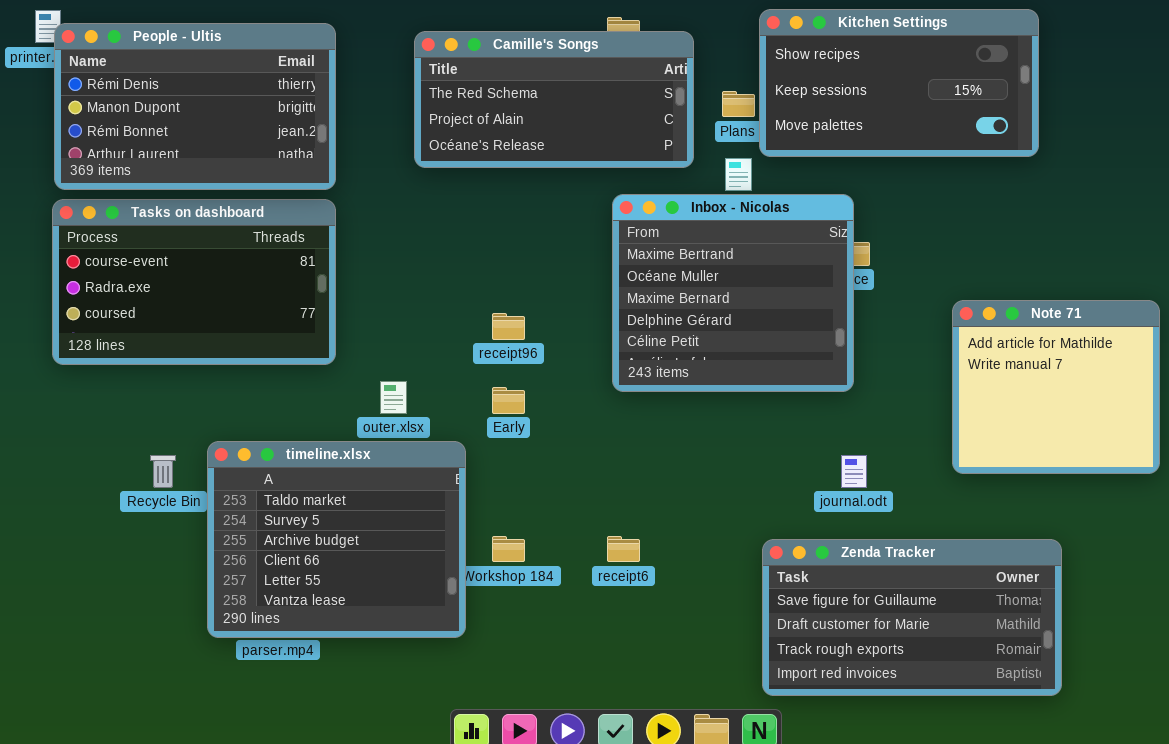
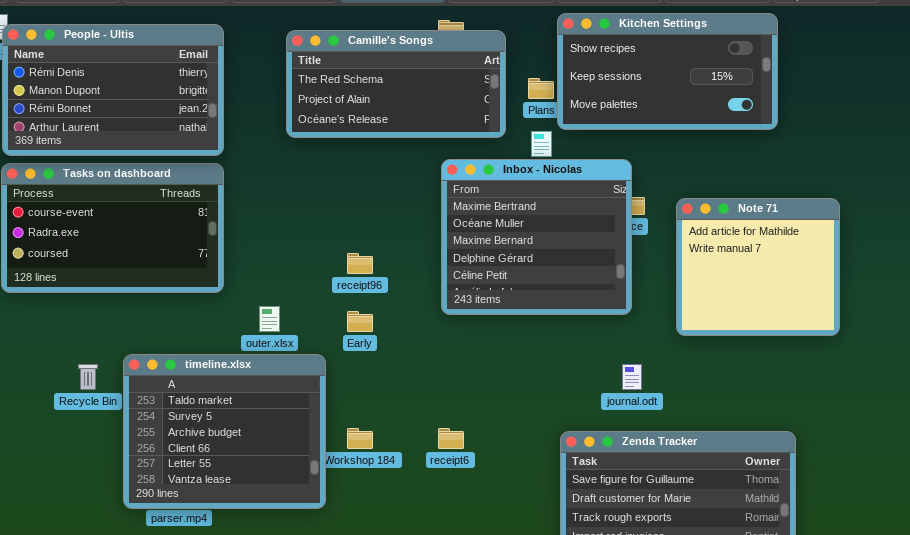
Note 71: [952,300,1160,474] -> [676,198,840,336], moved

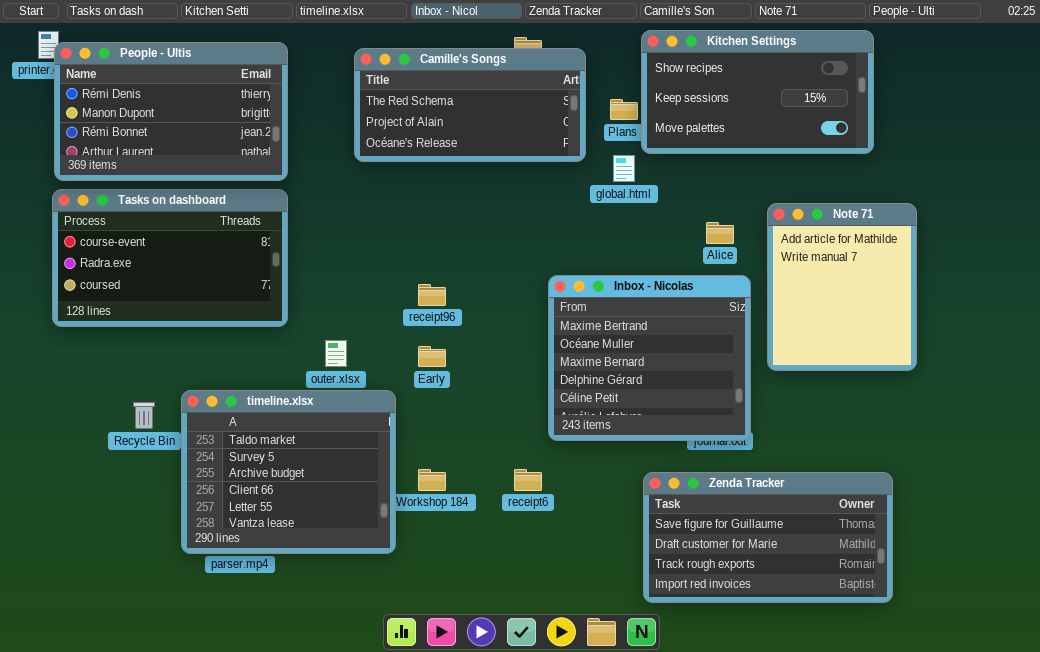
Inbox - Nicolas: [441,159,632,315] -> [548,275,751,441], moved
Note 71: [676,198,840,336] -> [767,203,917,371], resized

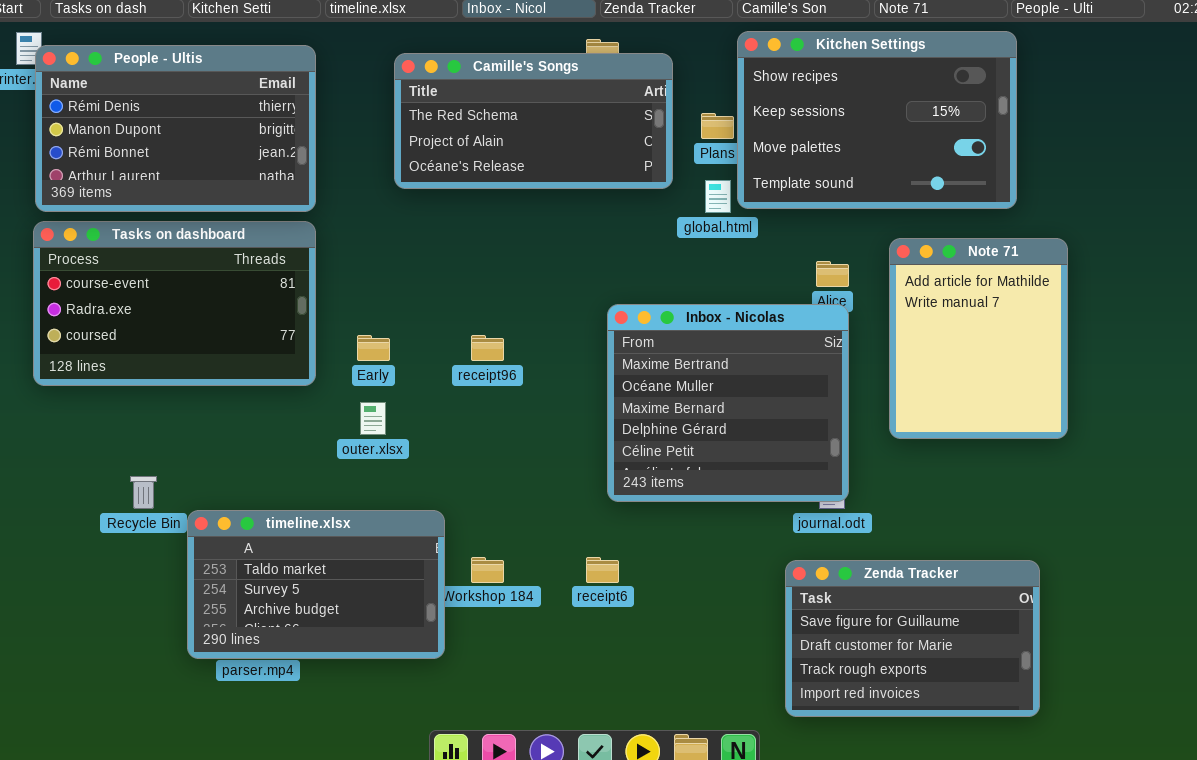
Kitchen Settings: [641,30,874,154] -> [737,31,1017,209], resized
Inbox - Nicolas: [548,275,751,441] -> [607,304,849,502], moved
Early: [418,346,446,367] -> [357,335,390,361], moved
timeline.xlsx: [181,390,396,554] -> [187,510,445,659], resized
Zenda Tracker: [643,472,893,603] -> [785,560,1040,717], resized

